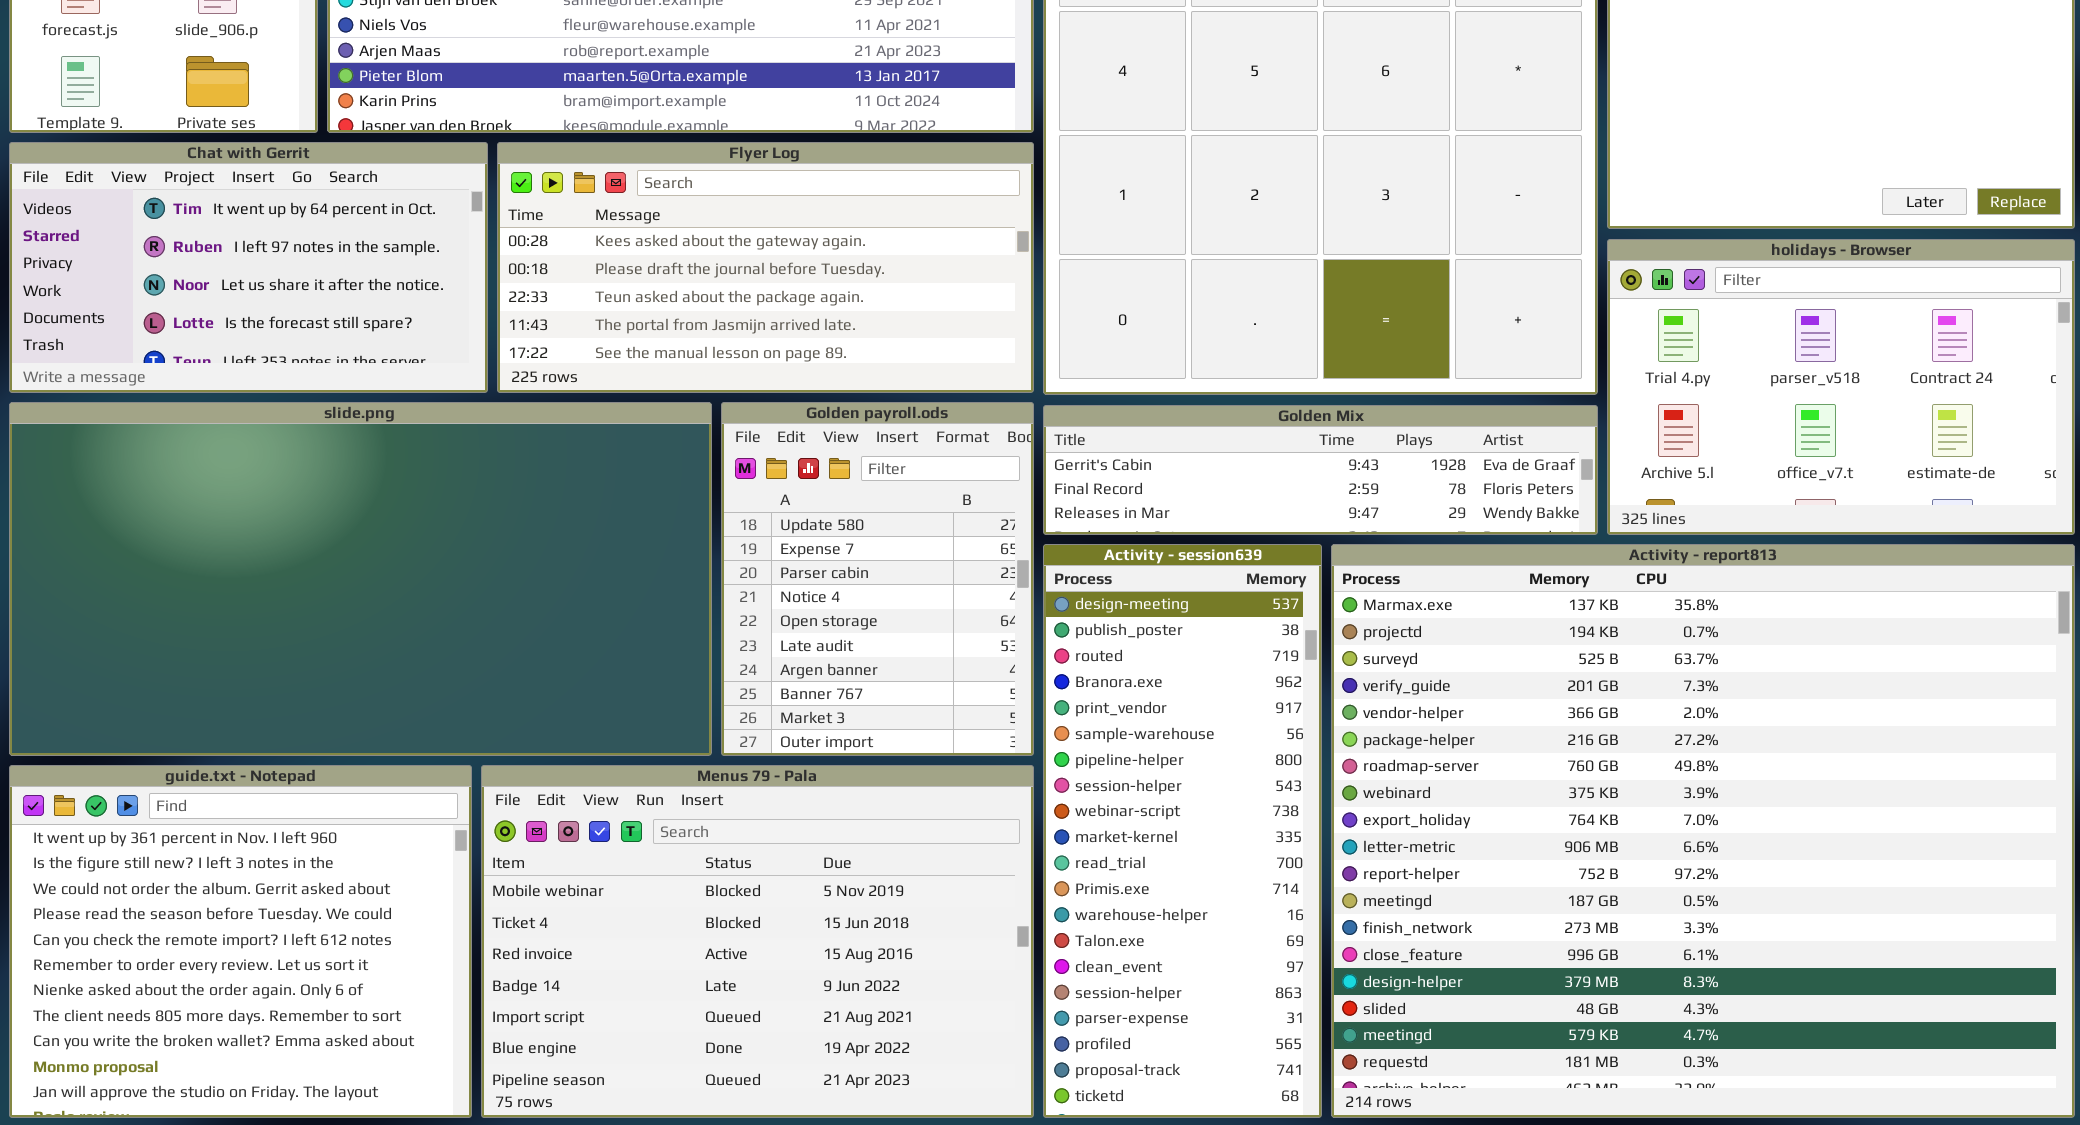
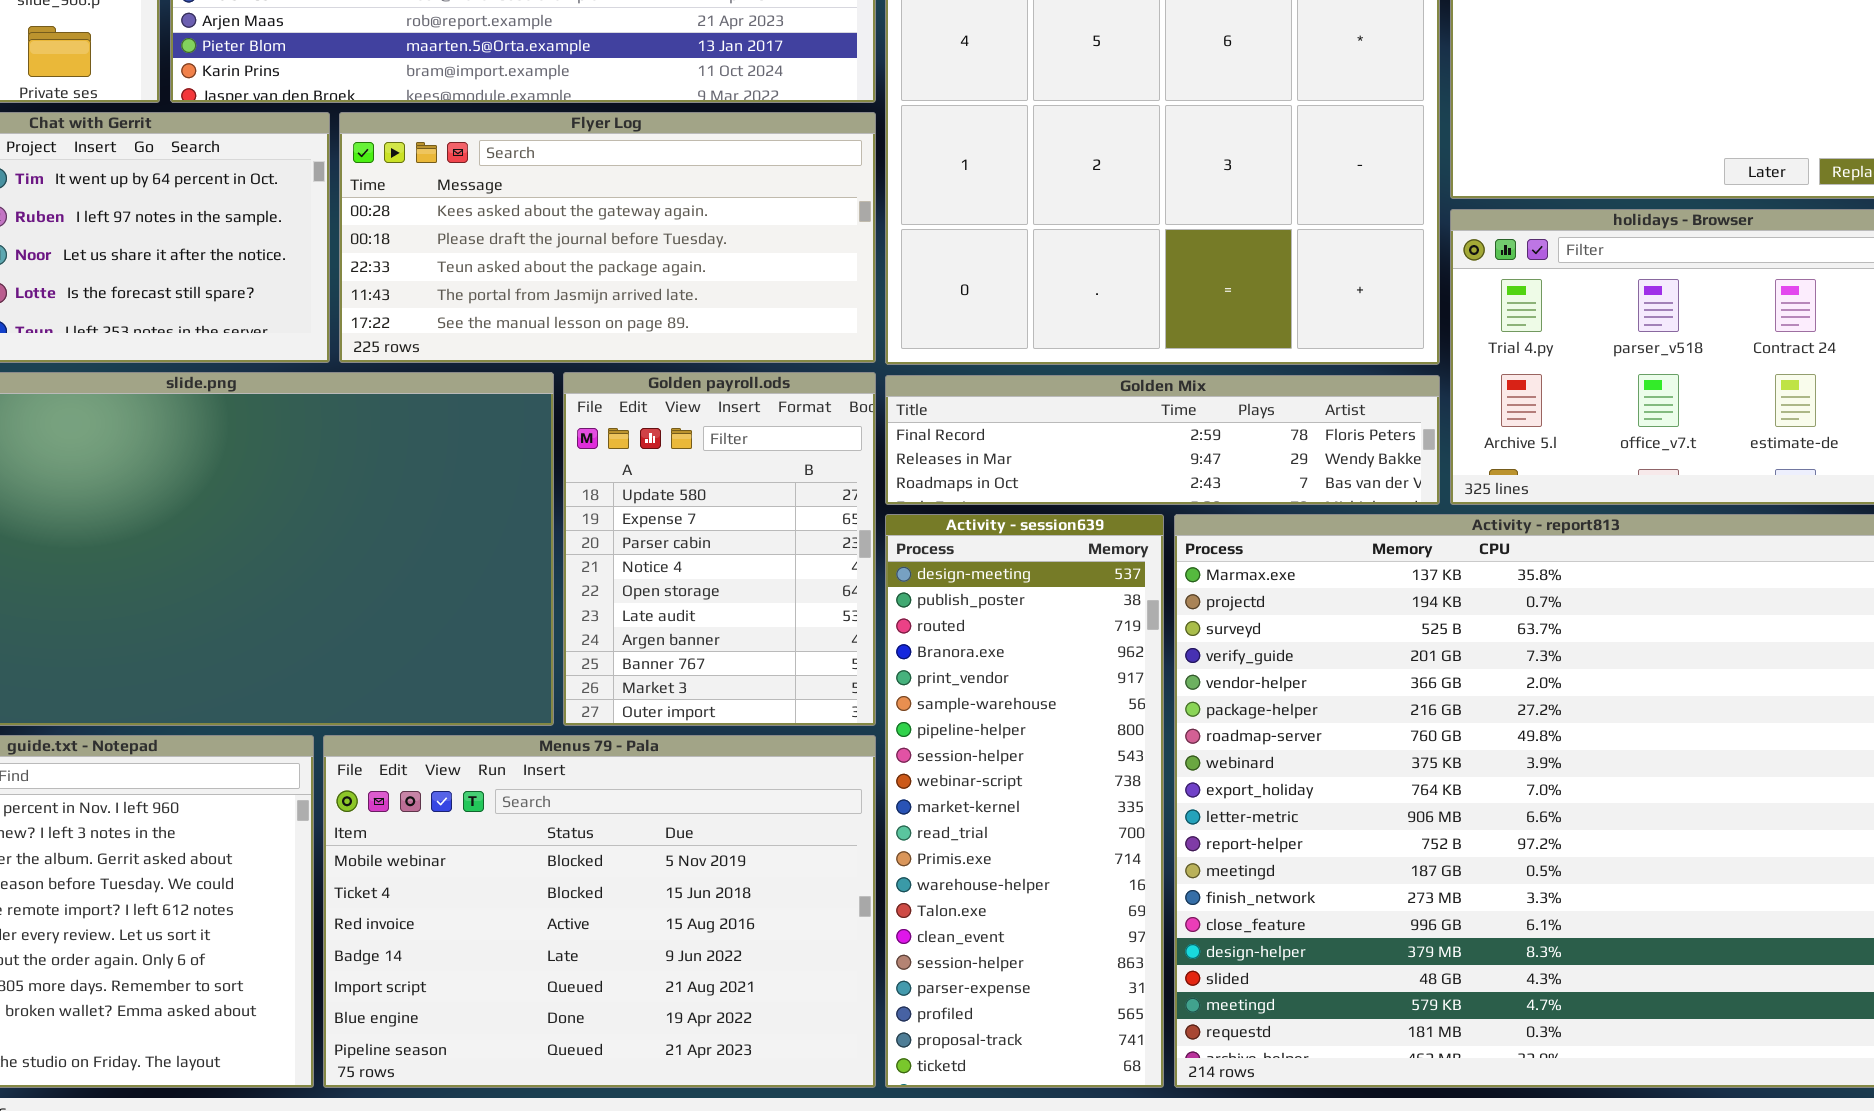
Golden Mix: [1043,405,1598,535] -> [885,375,1440,505], scrolled down 1 row

